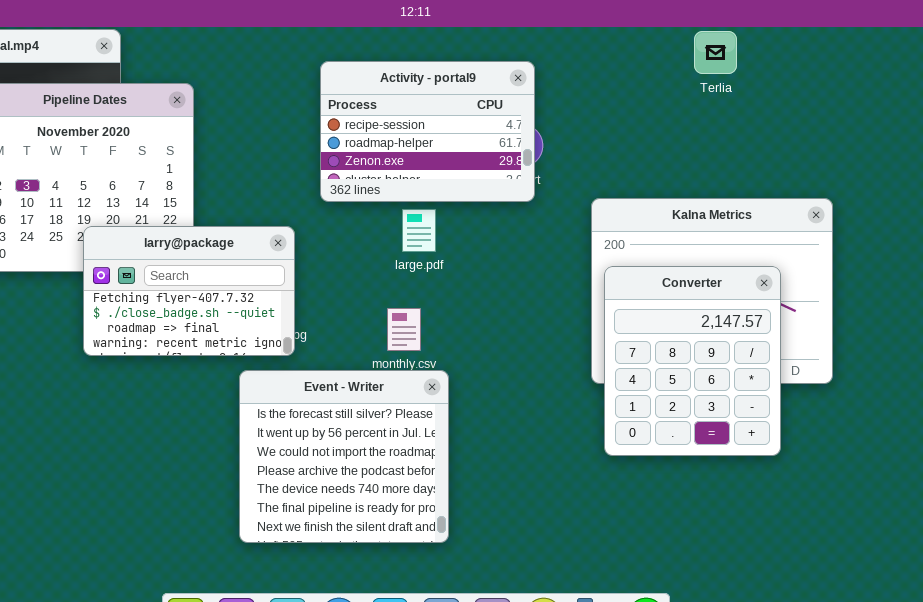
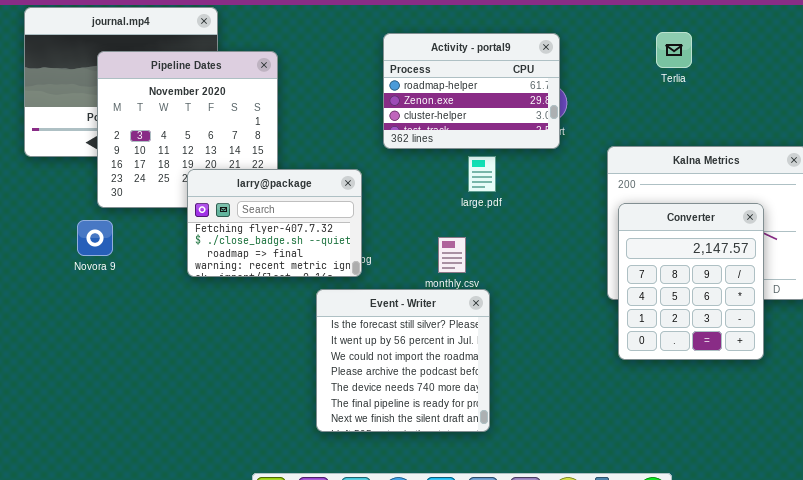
Terlia: [694,31,737,74] -> [656,32,692,68], moved
Activity - portal9: [320,61,535,202] -> [383,33,560,149], scrolled down 1 row
large.pdf: [402,209,436,252] -> [468,156,496,192], moved

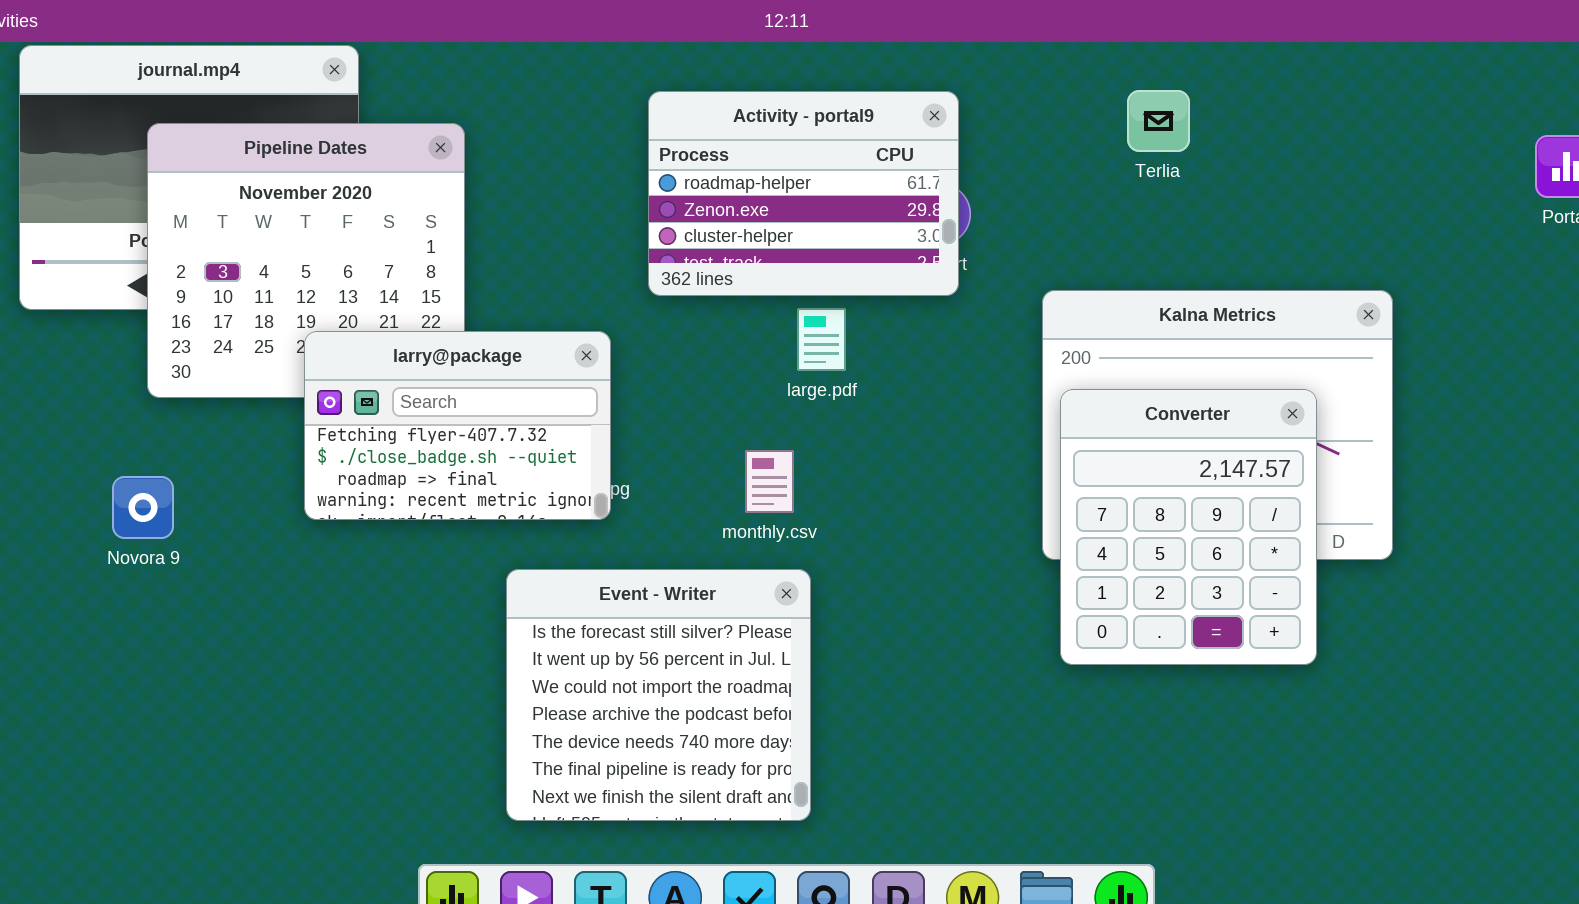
Novora 9: [77,220,113,256] -> [112,476,174,539], moved
Event - Writer: [316,289,490,432] -> [506,569,811,821], moved

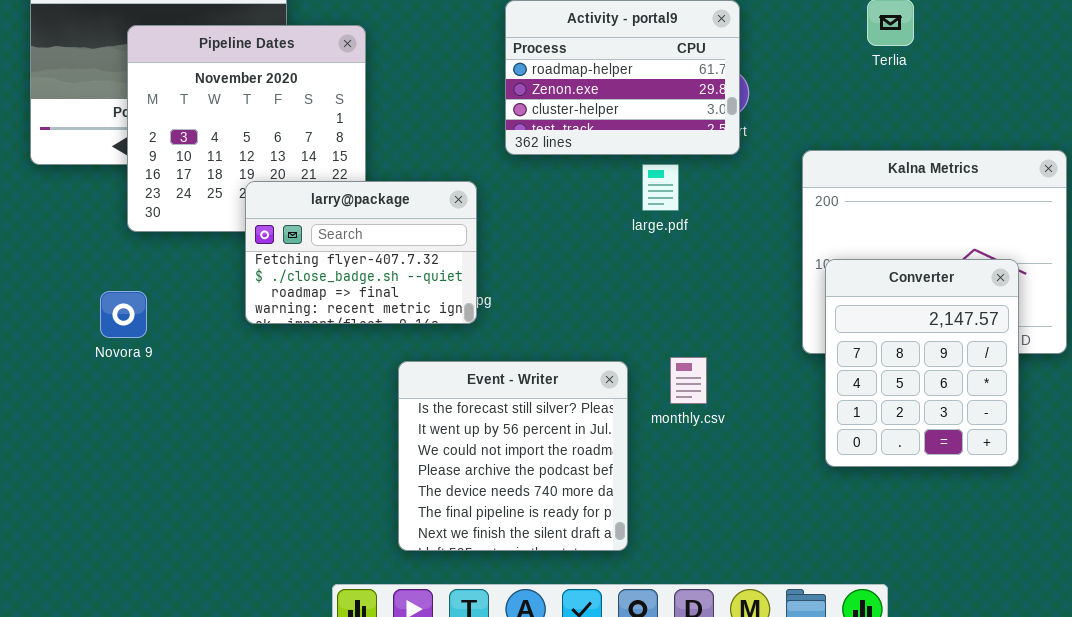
large.pdf: [797,308,846,371] -> [642,164,679,211], moved
Converter: [1060,389,1317,665] -> [825,259,1019,467], moved
monthly.csv: [745,450,794,513] -> [670,357,707,404], moved

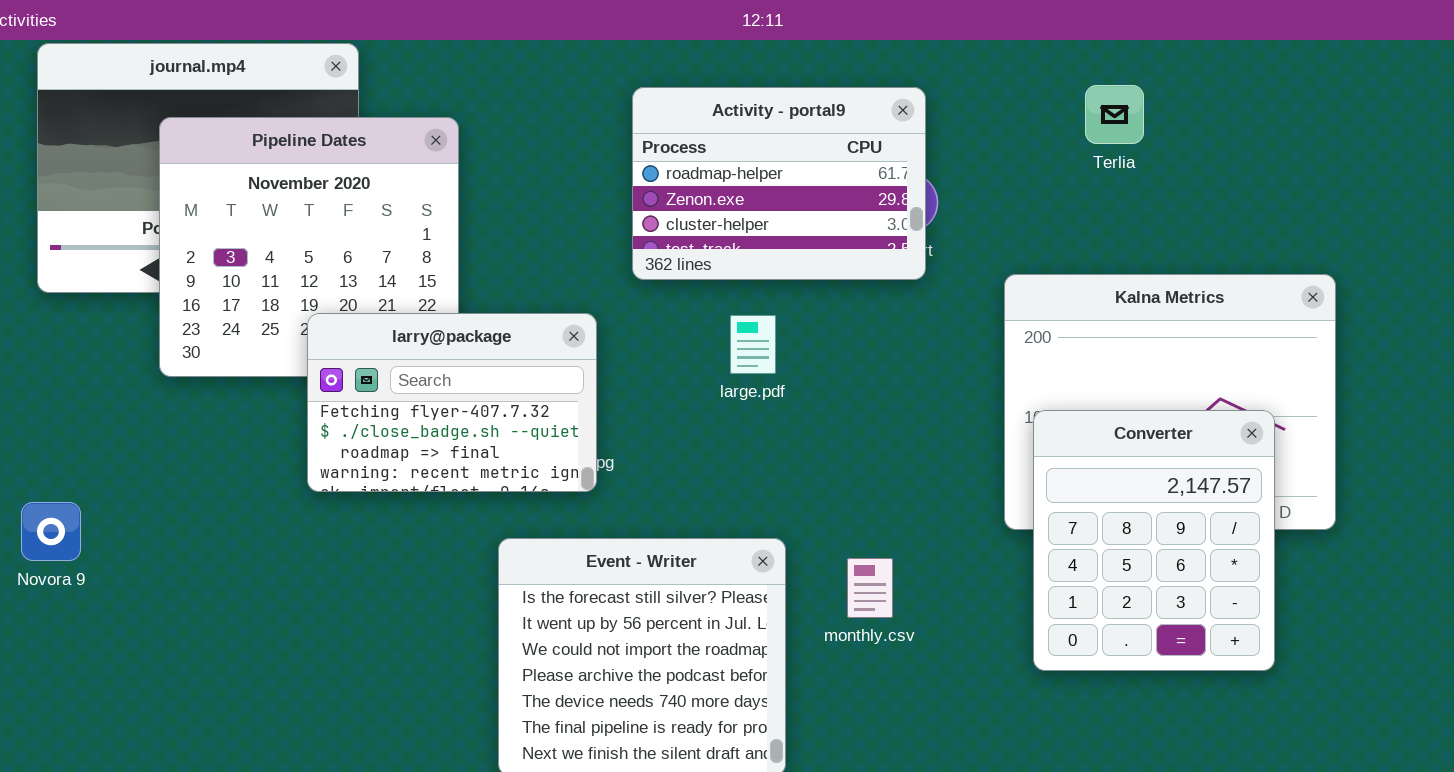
large.pdf: [642,164,679,211] -> [730,315,776,374], moved
Novora 9: [100,291,147,338] -> [21,502,81,561], moved
monthly.csv: [670,357,707,404] -> [847,558,893,618], moved

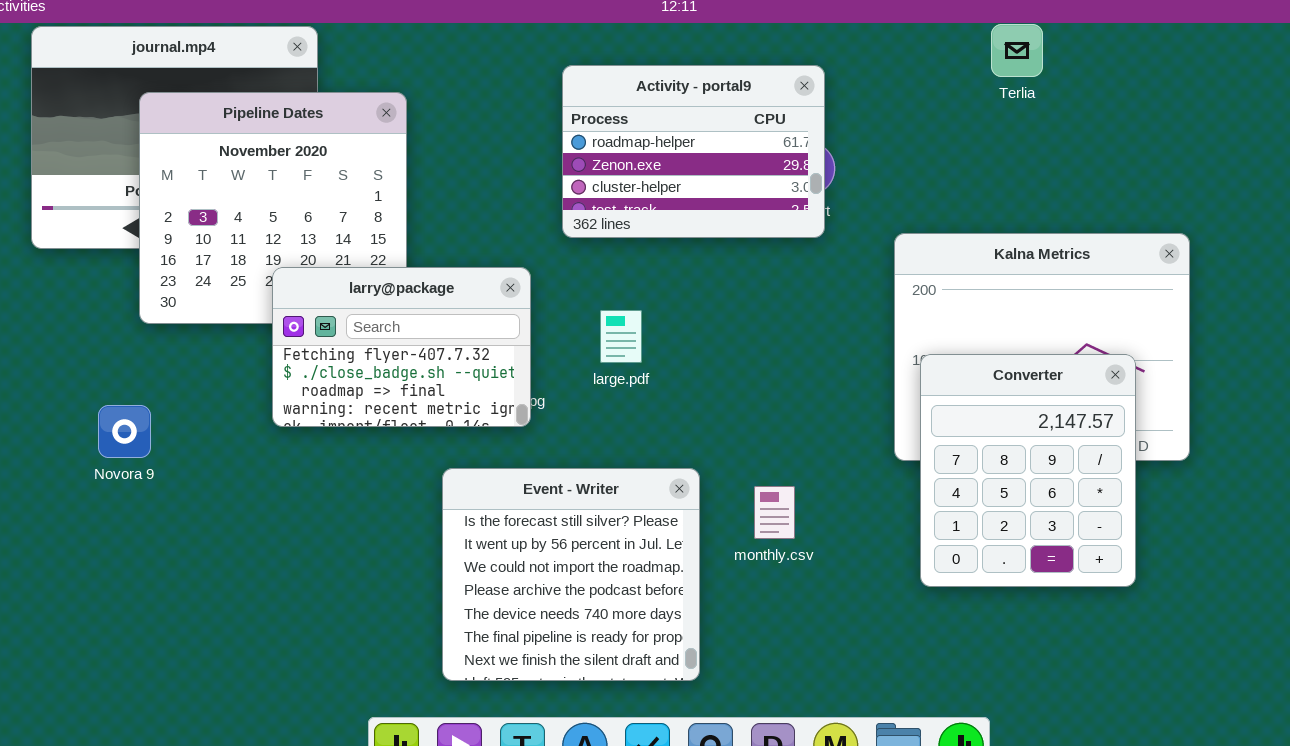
Terlia: [1085,85,1144,144] -> [991,24,1043,77], moved
large.pdf: [730,315,776,374] -> [600,310,642,363], moved
Novora 9: [21,502,81,561] -> [98,405,151,458], moved

